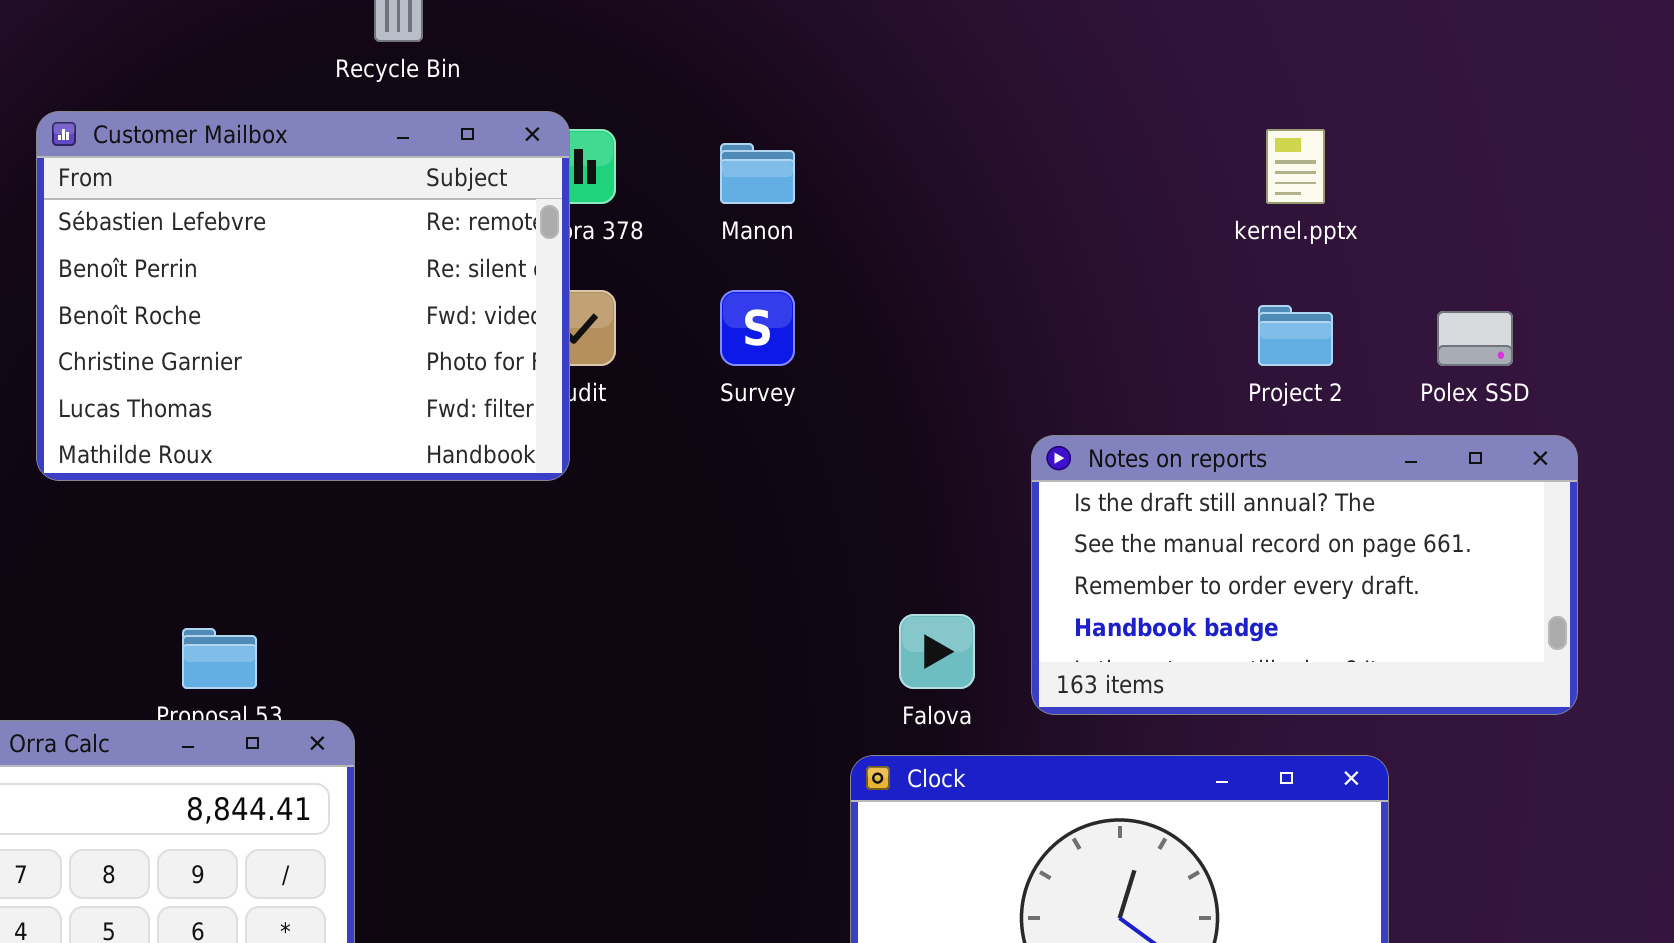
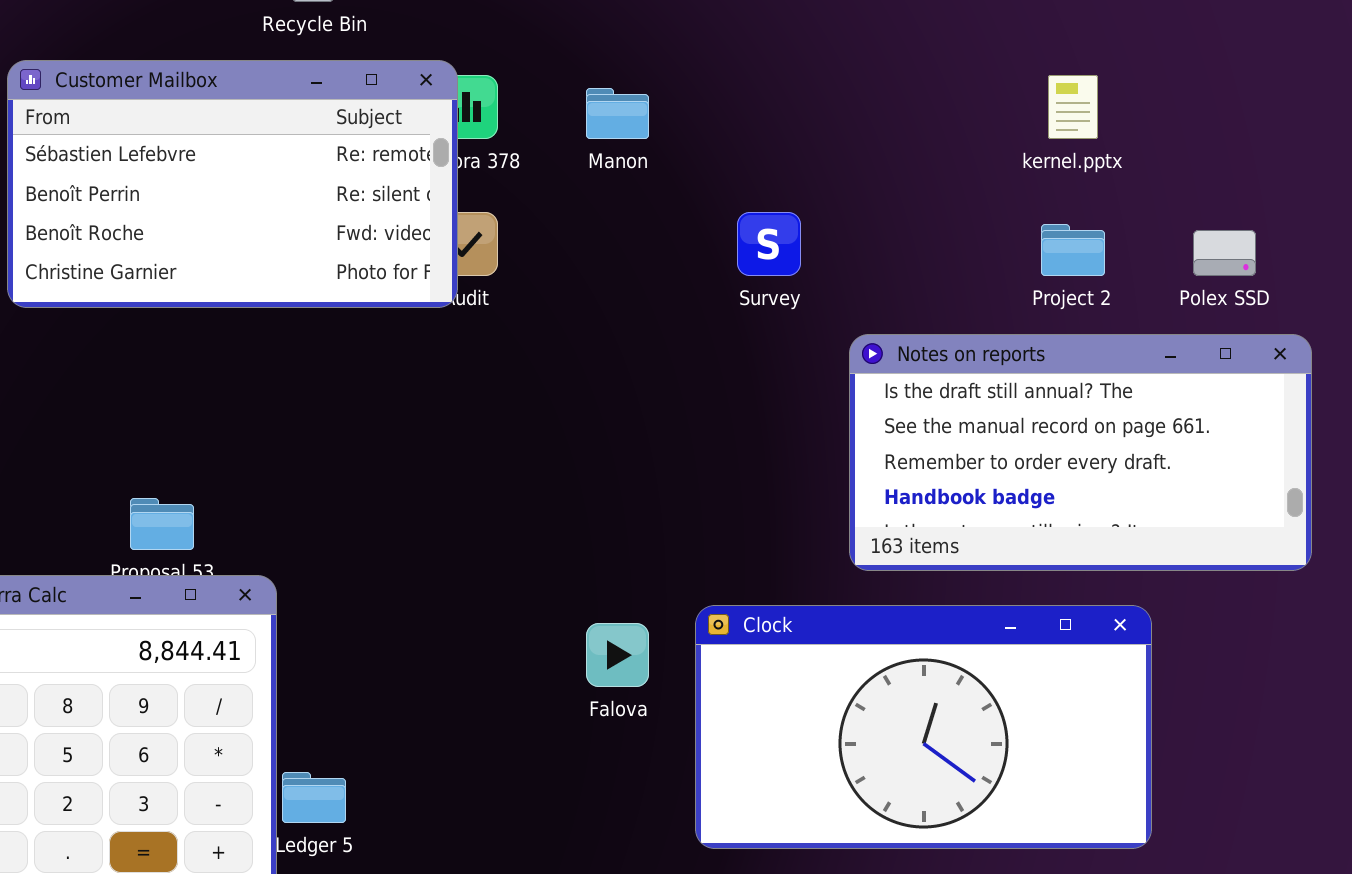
Customer Mailbox: [36,111,570,481] -> [7,60,458,308], resized
Survey: [720,290,795,366] -> [737,212,801,276], moved
Falova: [899,614,975,689] -> [586,623,649,687], moved

